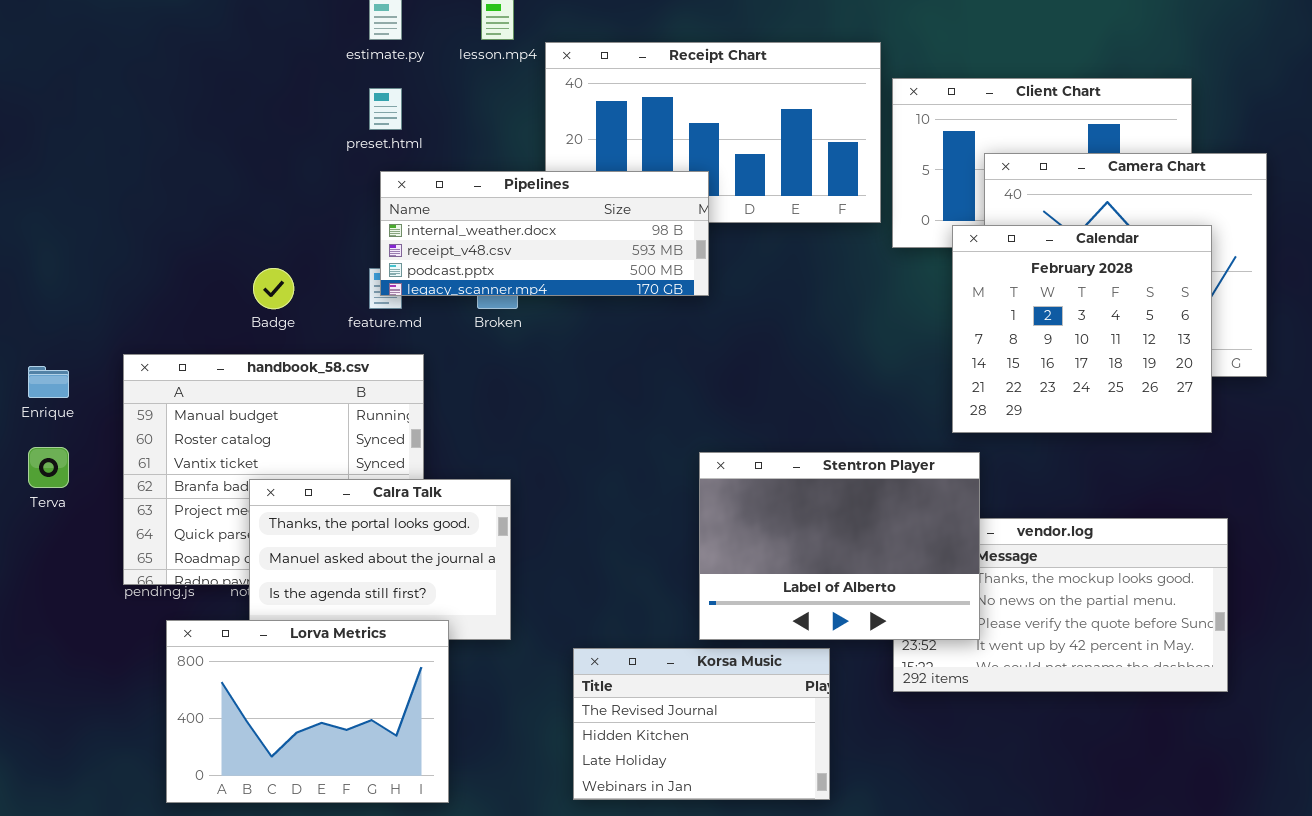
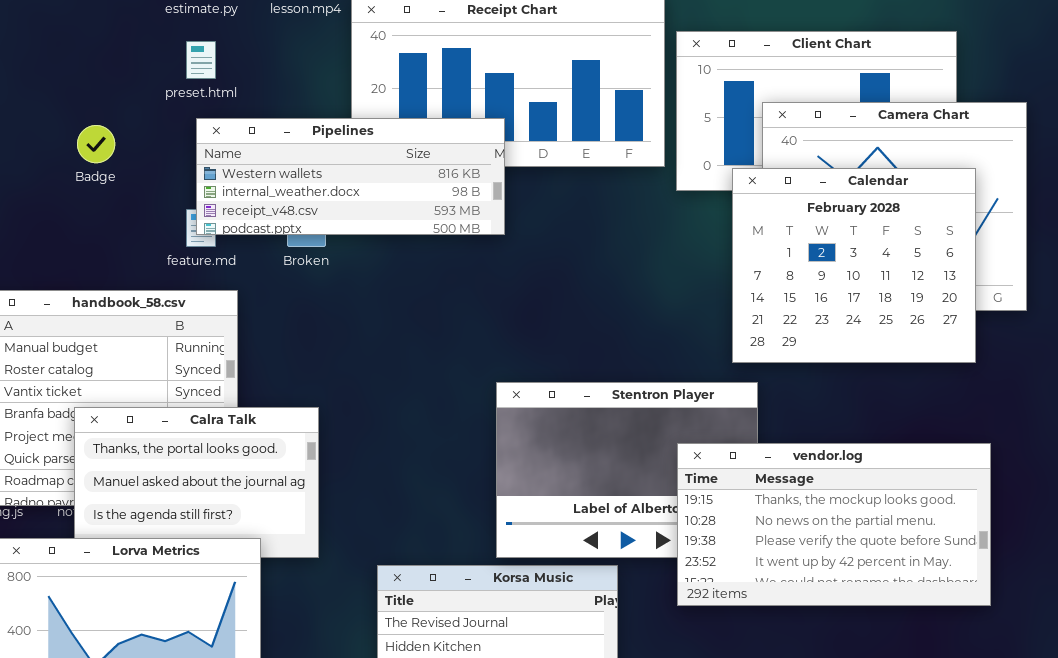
Pipelines: [380,171,709,296] -> [196,118,505,235], scrolled up 1 row
Badge: [253,268,294,309] -> [77,125,115,163], moved
vendor.log: [893,518,1228,692] -> [677,443,991,606], raised

